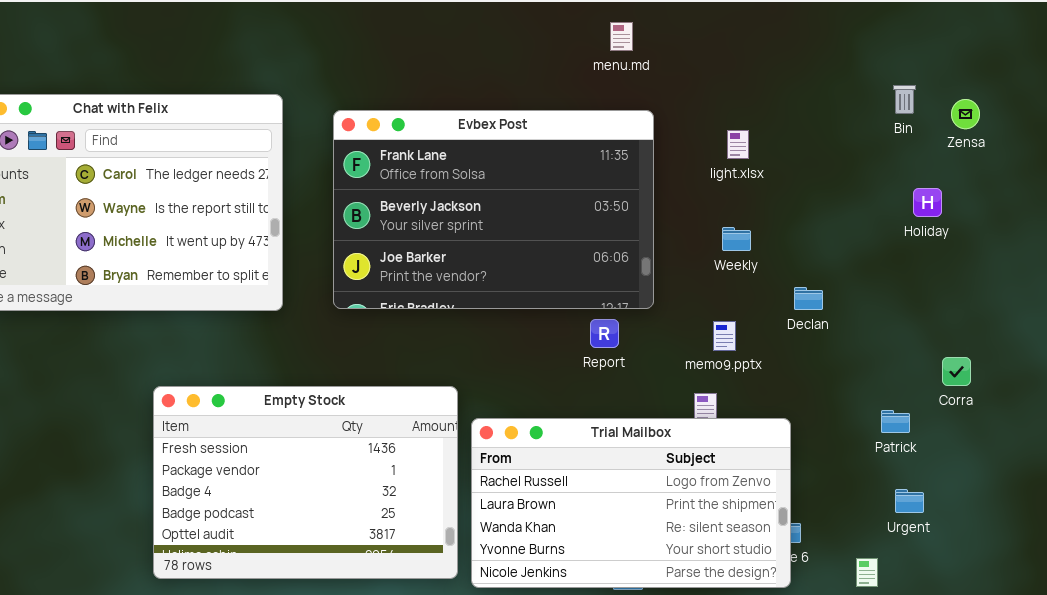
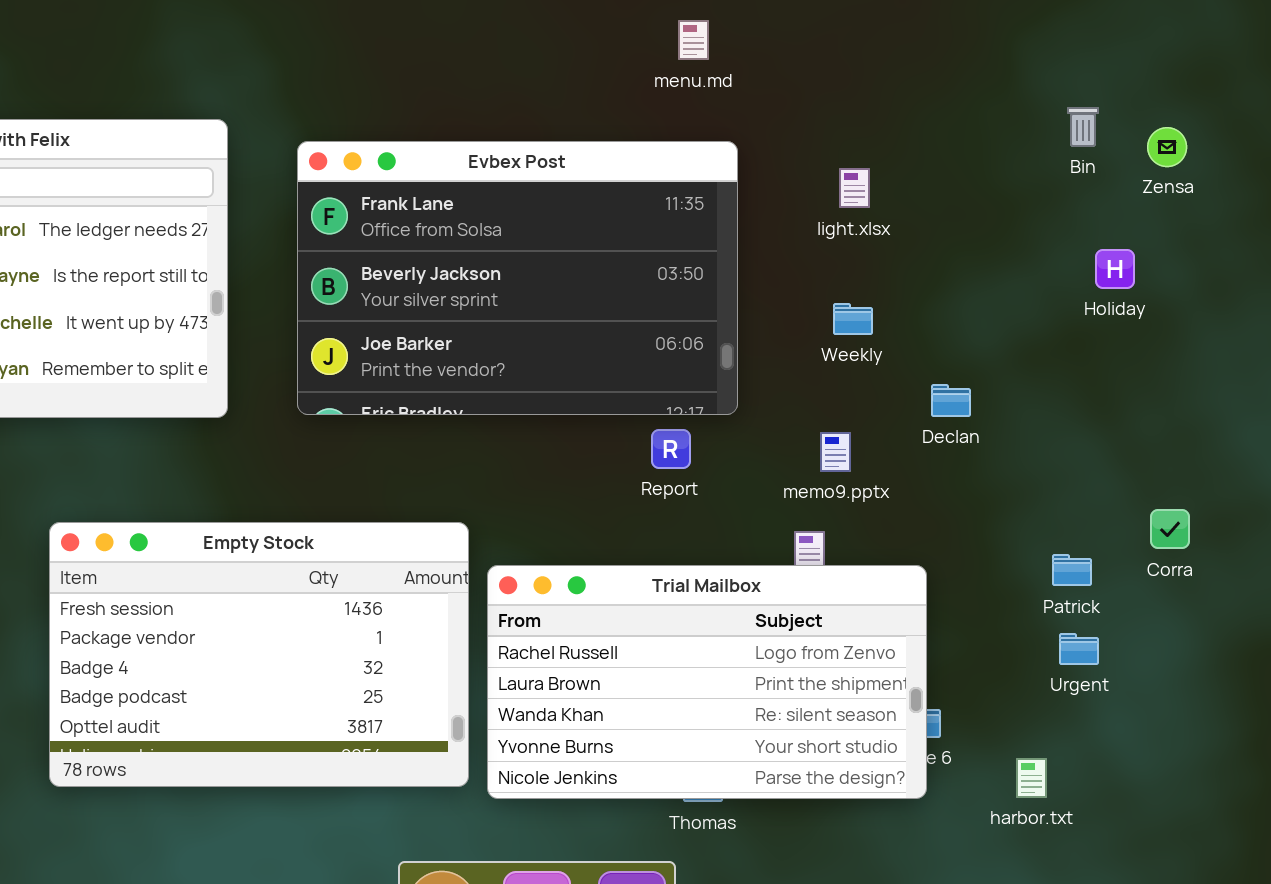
Corra: [942,357,971,386] -> [1150,509,1190,549], moved
Urgent: [895,489,924,513] -> [1059,633,1099,665], moved

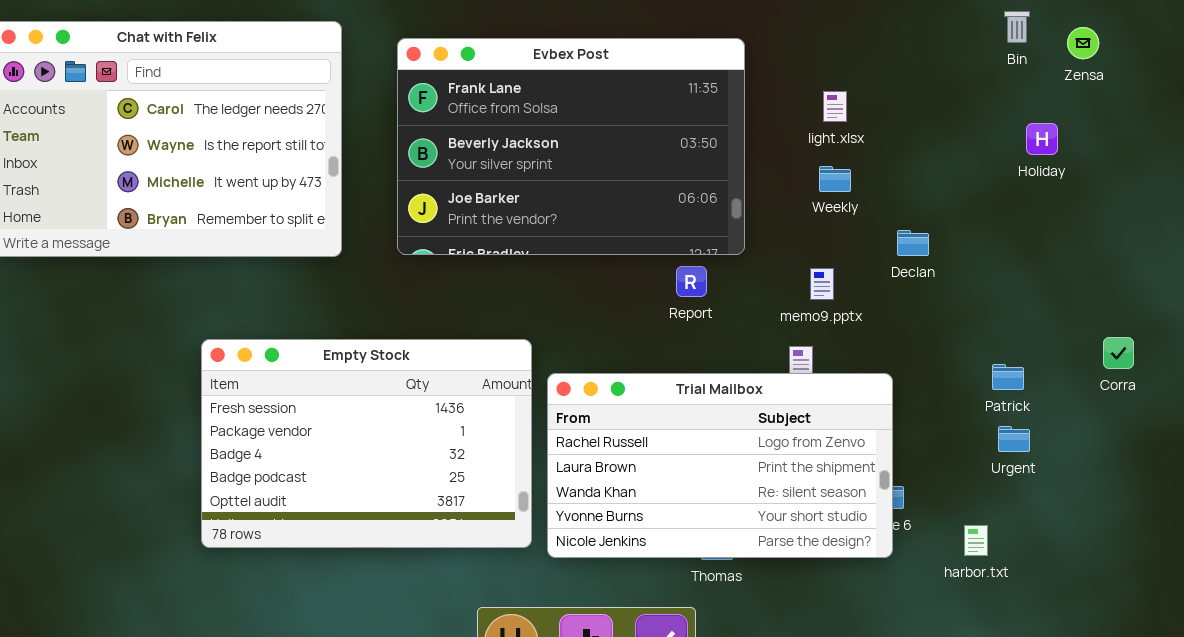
light.xlsx: [839,168,870,208] -> [823,91,847,122], moved
Corra: [1150,509,1190,549] -> [1103,337,1134,369], moved

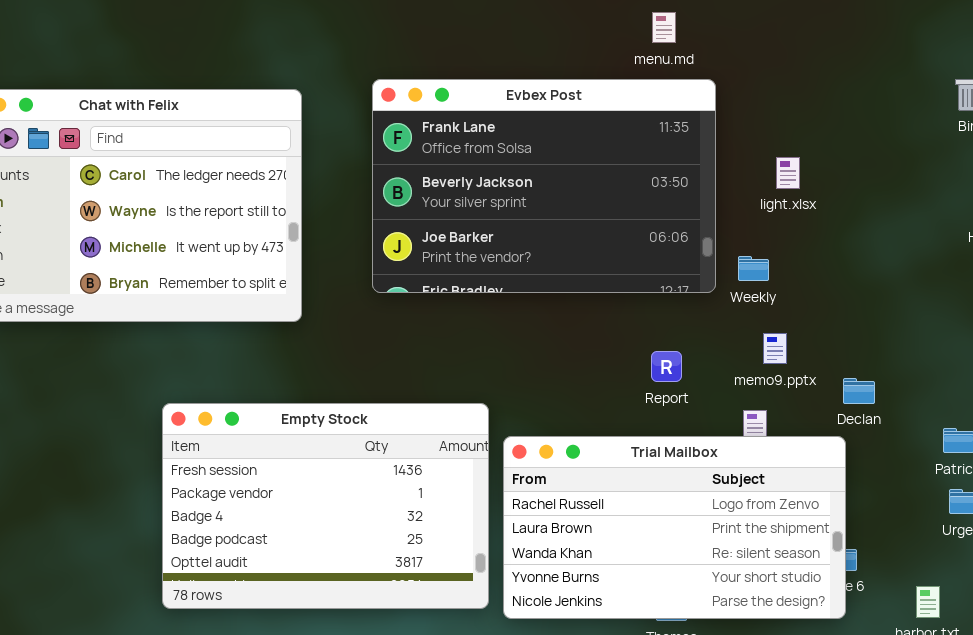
Evbex Post: [397,38,745,255] -> [372,79,716,293], moved
Weekly: [819,166,851,192] -> [738,256,769,281], moved
Declan: [897,230,929,256] -> [843,378,875,404], moved
Report: [676,266,707,297] -> [651,351,682,382], moved

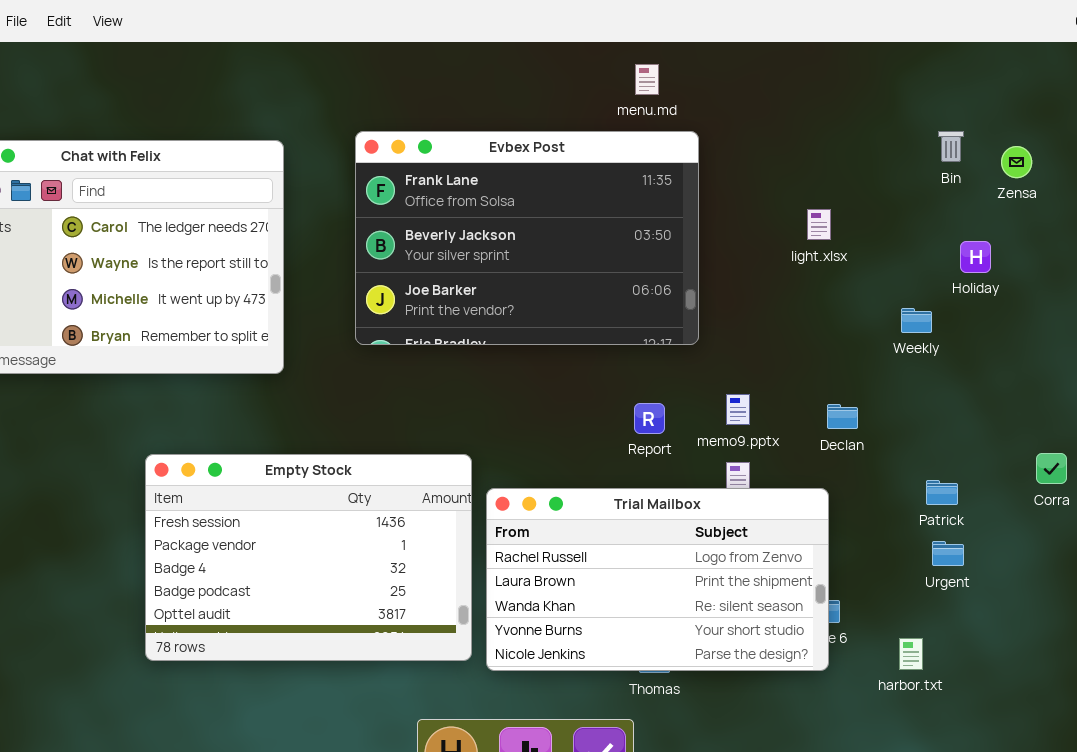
light.xlsx: [776,157,800,189] -> [807,209,831,240], moved
Weekly: [738,256,769,281] -> [901,308,932,333], moved
memo9.pptx: [763,333,787,364] -> [726,394,750,425], moved
Declan: [843,378,875,404] -> [827,404,858,429], moved

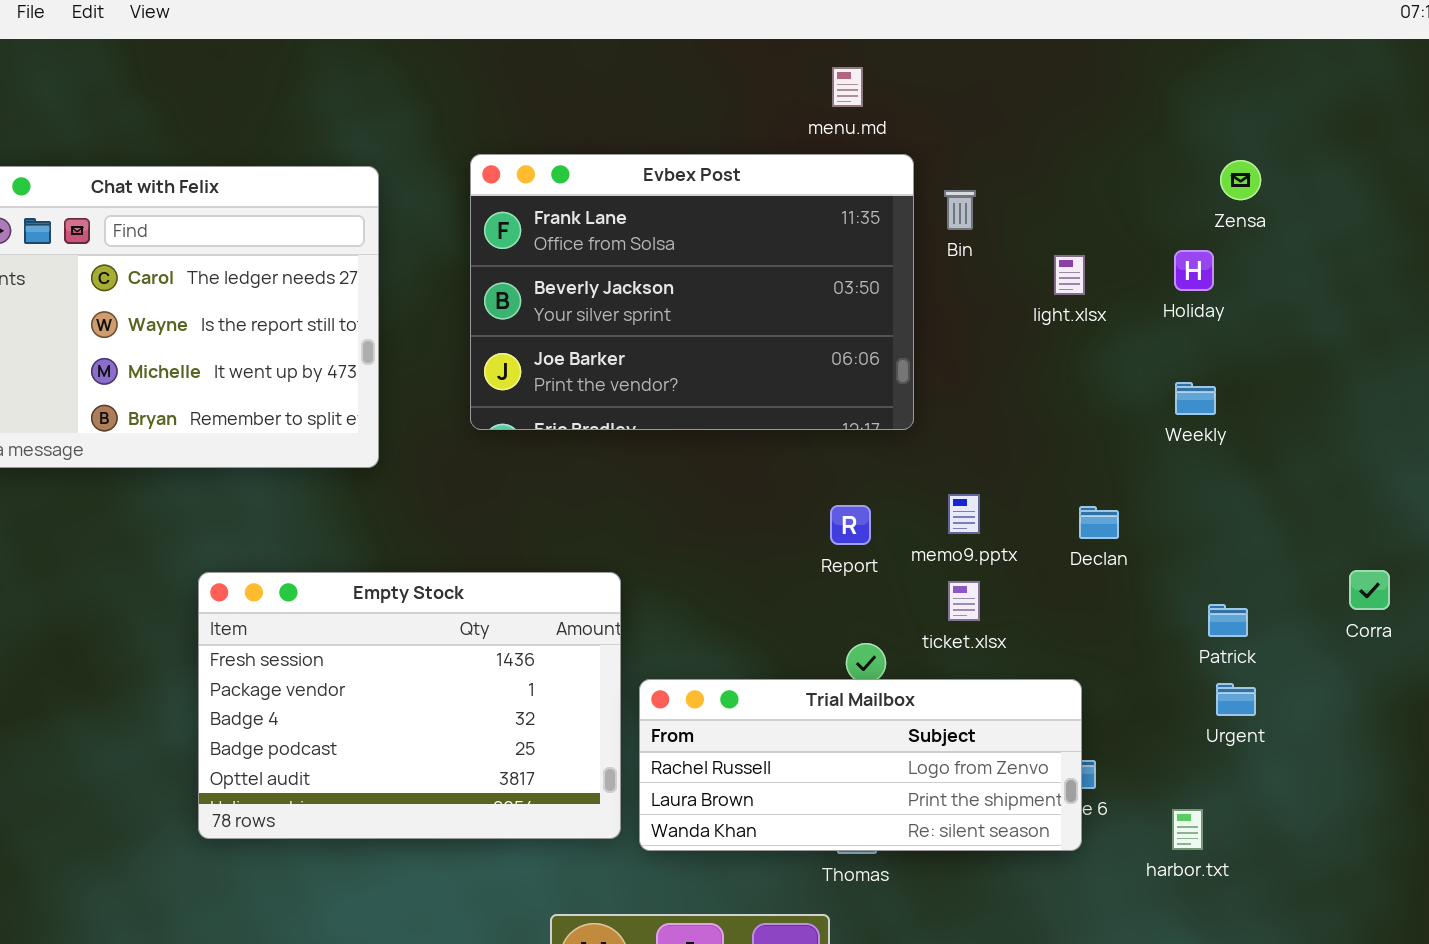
Bin: [938,131,964,162] -> [944,190,976,230], moved
Zensa: [1001,146,1032,178] -> [1220,160,1261,200], moved
Holiday: [960,241,991,273] -> [1174,250,1214,291], moved
Trial Mailbox: [486,488,829,671] -> [639,679,1082,851], resized

